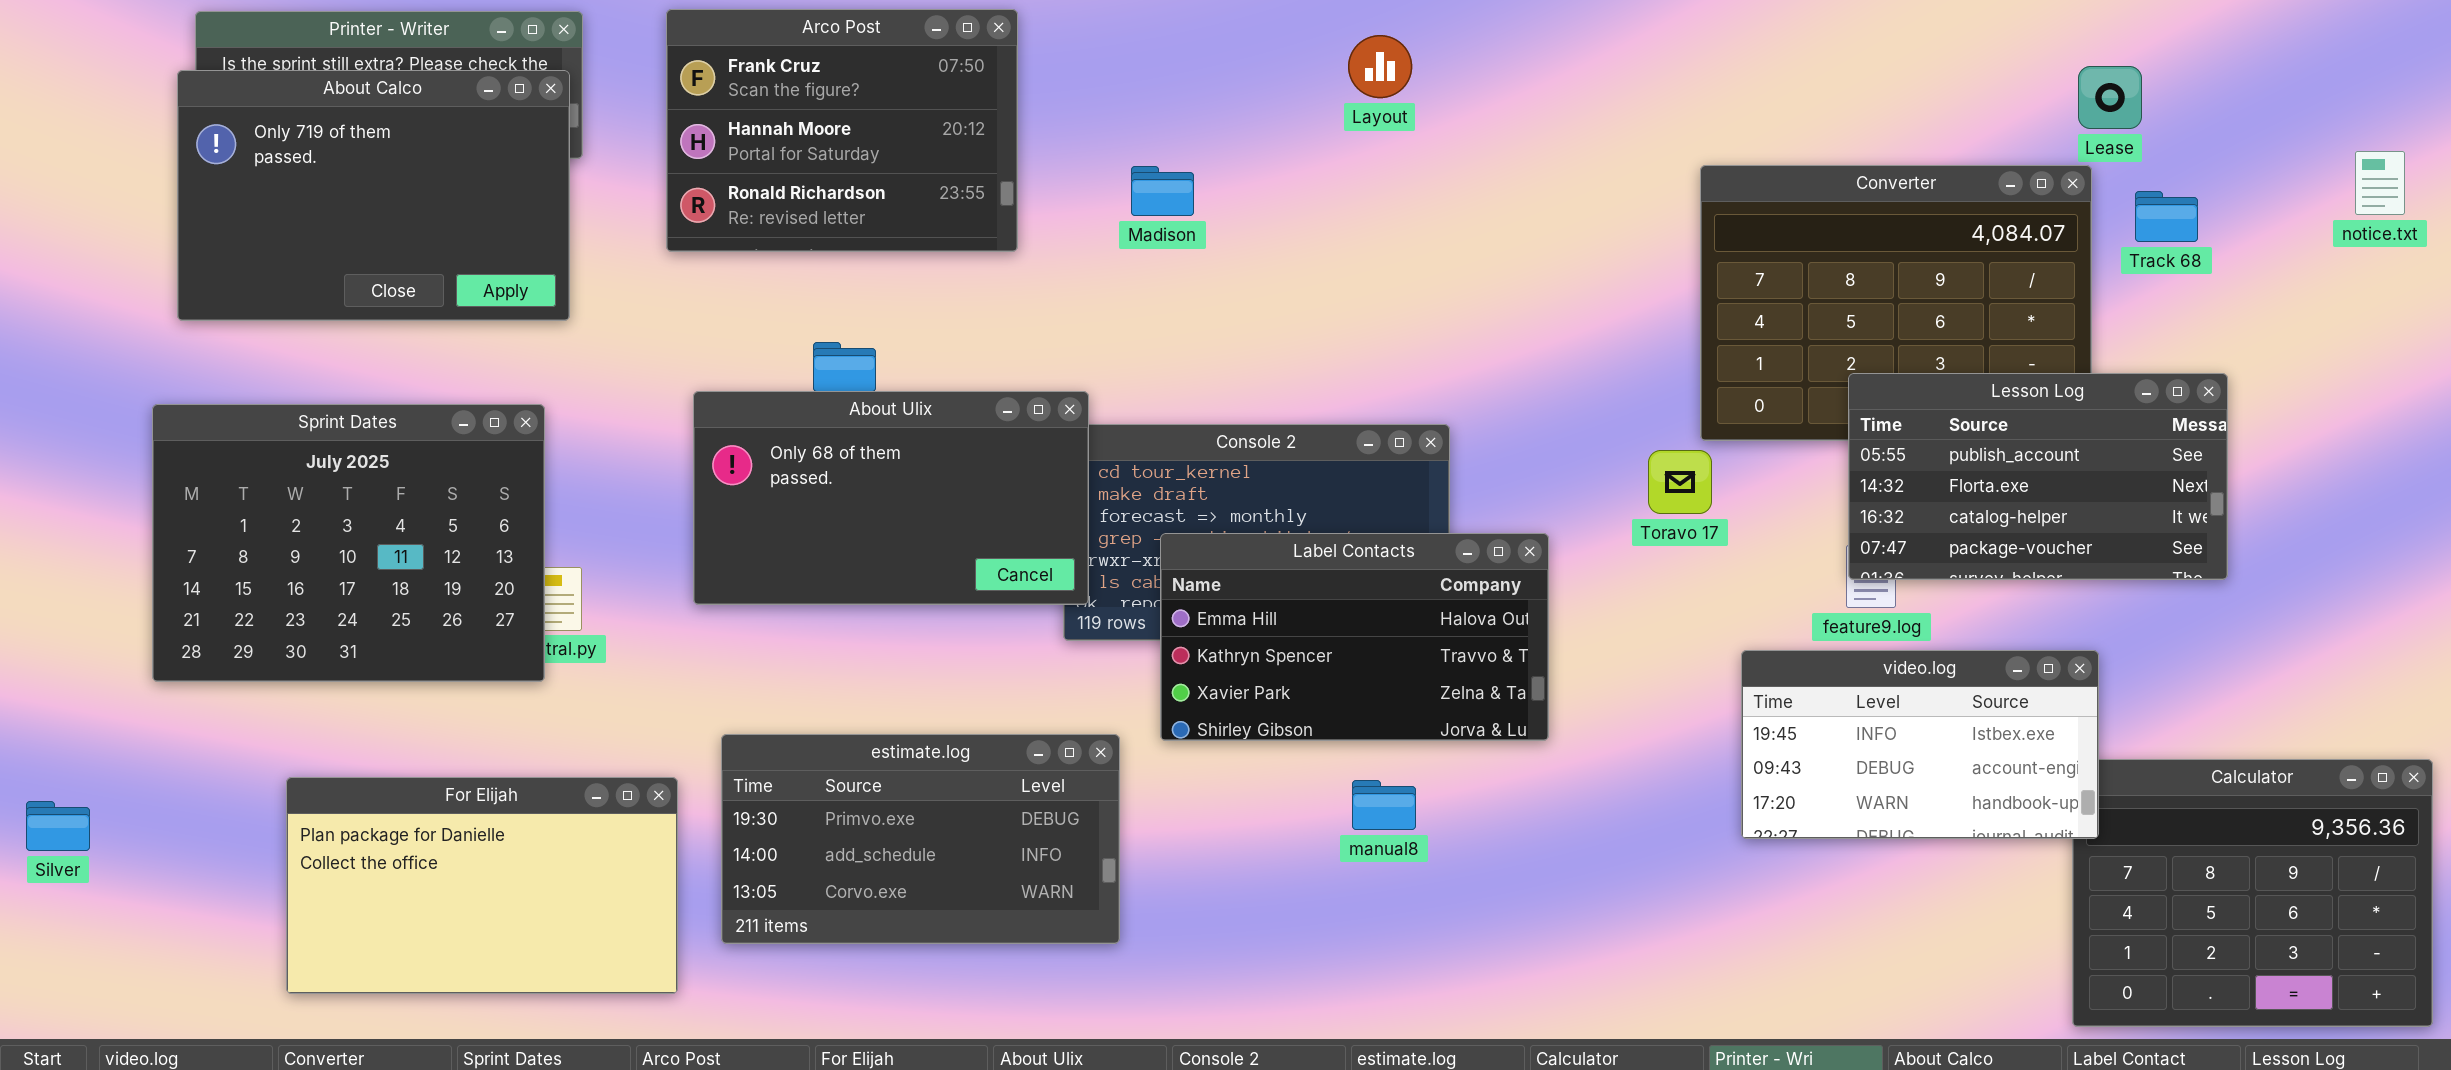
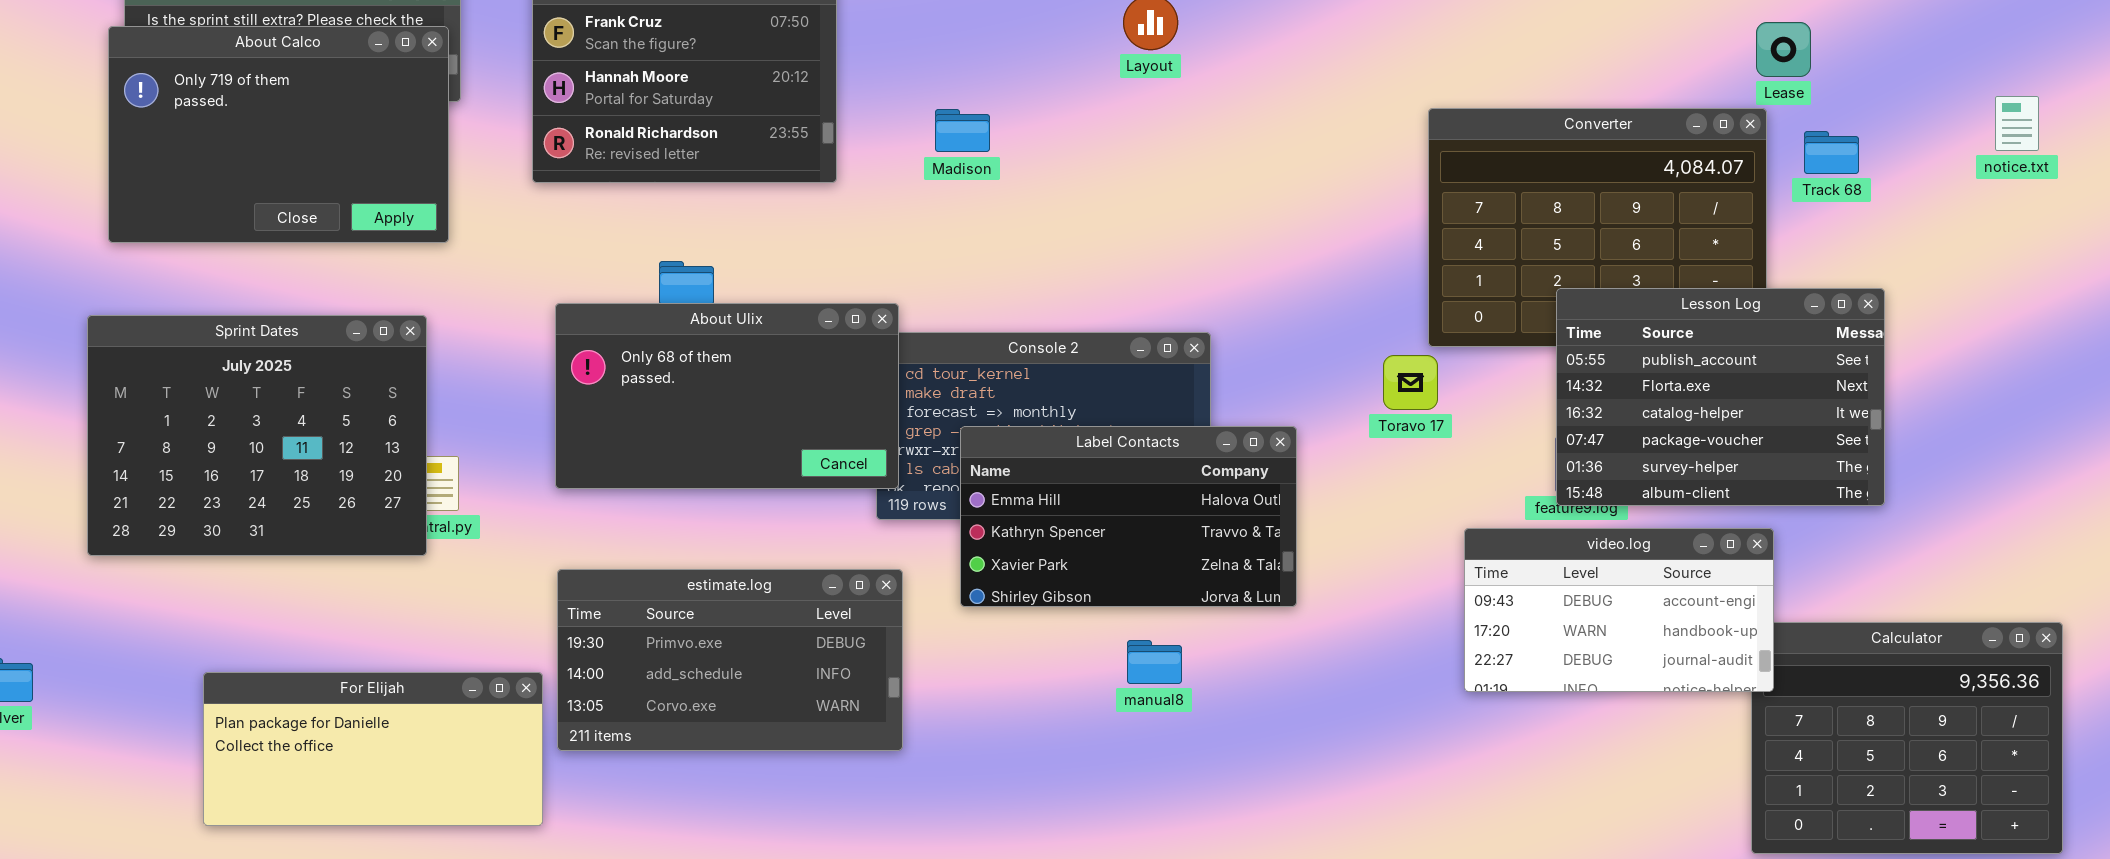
Lesson Log: [1848,373,2228,580] -> [1556,288,1885,506], resized
video.log: [1741,650,2099,839] -> [1464,528,1774,692], scrolled down 1 row
estimate.log: [721,734,1120,944] -> [557,569,903,751], moved
For Elijah: [286,777,678,994] -> [203,672,543,826], resized

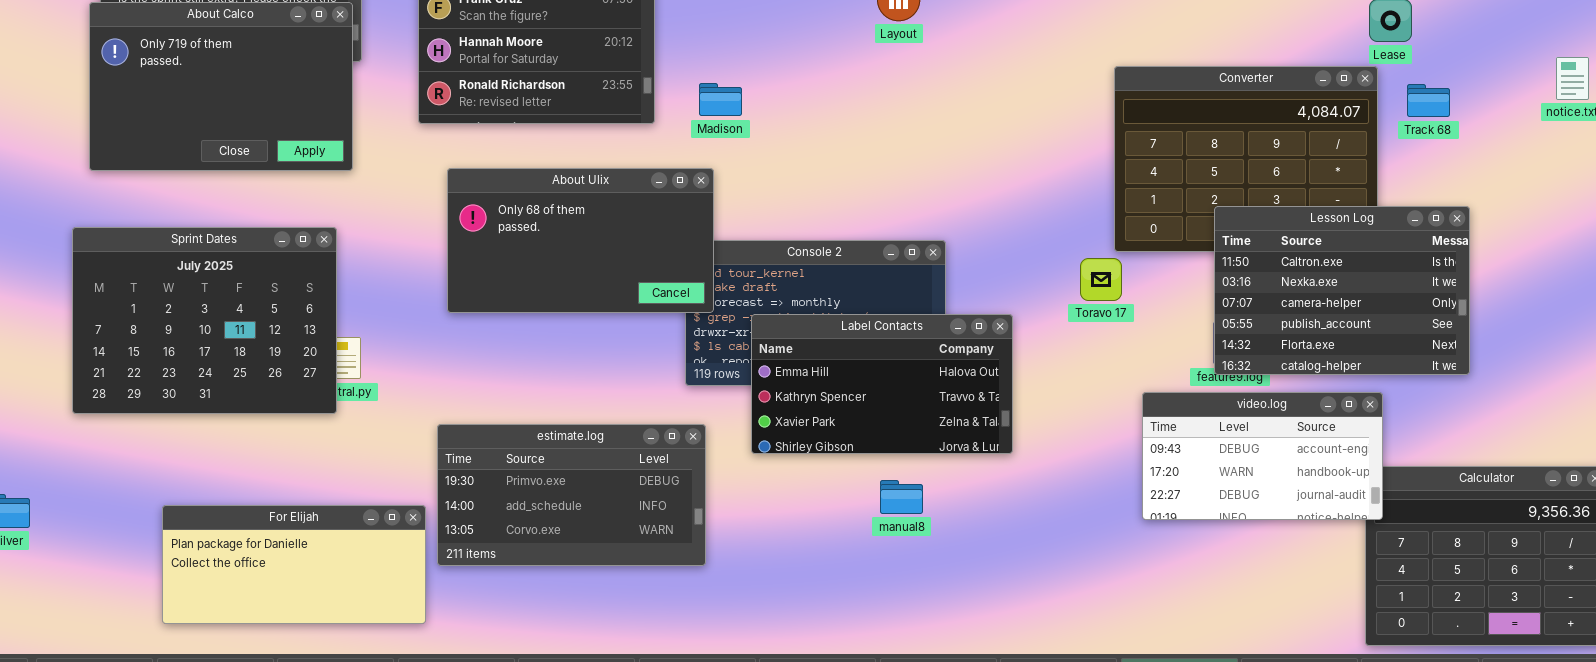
Madison: [935,109,990,152] -> [699,83,742,116], moved
Lesson Log: [1556,288,1885,506] -> [1214,206,1470,375], scrolled up 3 rows
About Ulix: [555,303,899,489] -> [447,168,714,313], moved

